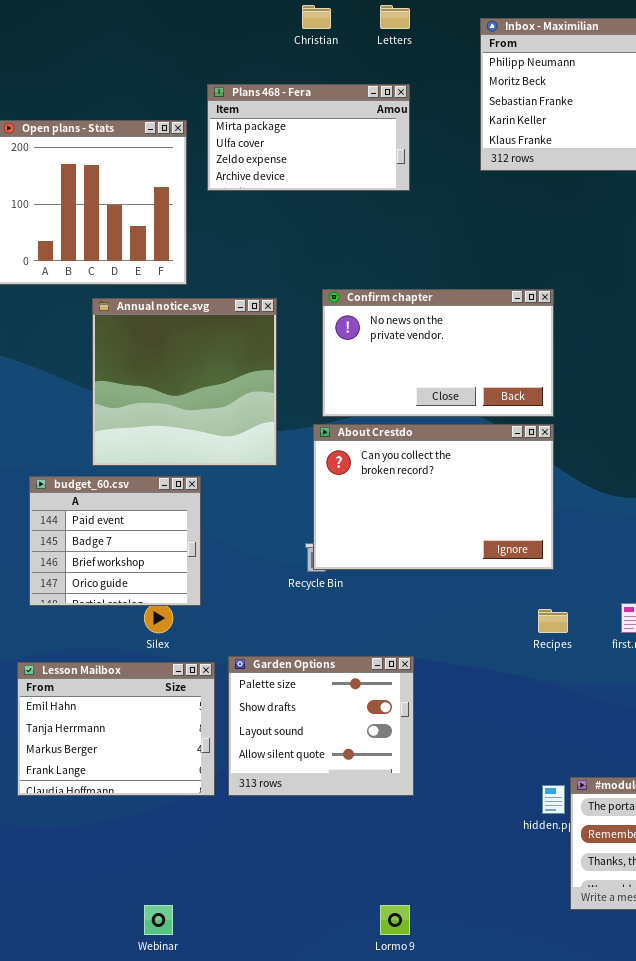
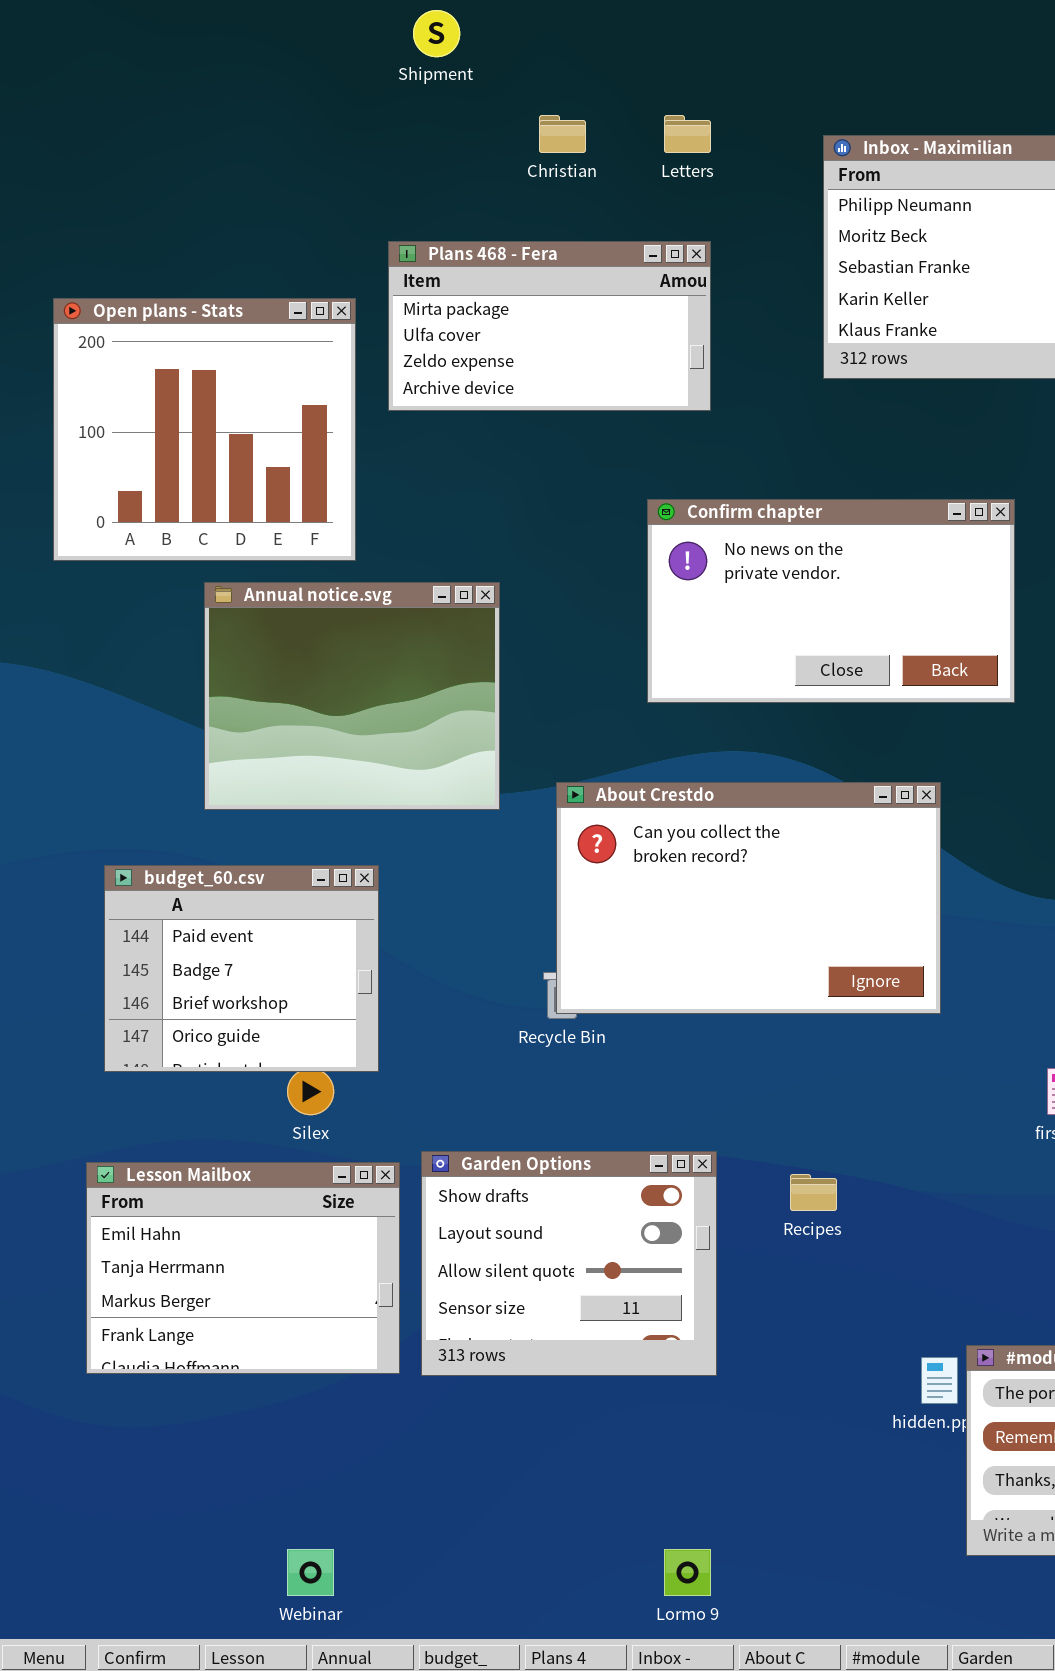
Confirm chapter: [322,289,554,417] -> [647,499,1015,703], moved
Annual notice.svg: [92,298,277,466] -> [204,582,500,810], resized
Recipes: [538,609,568,633] -> [790,1174,837,1211], moved
Garden Options: [228,656,414,796] -> [421,1151,717,1376], scrolled down 1 row

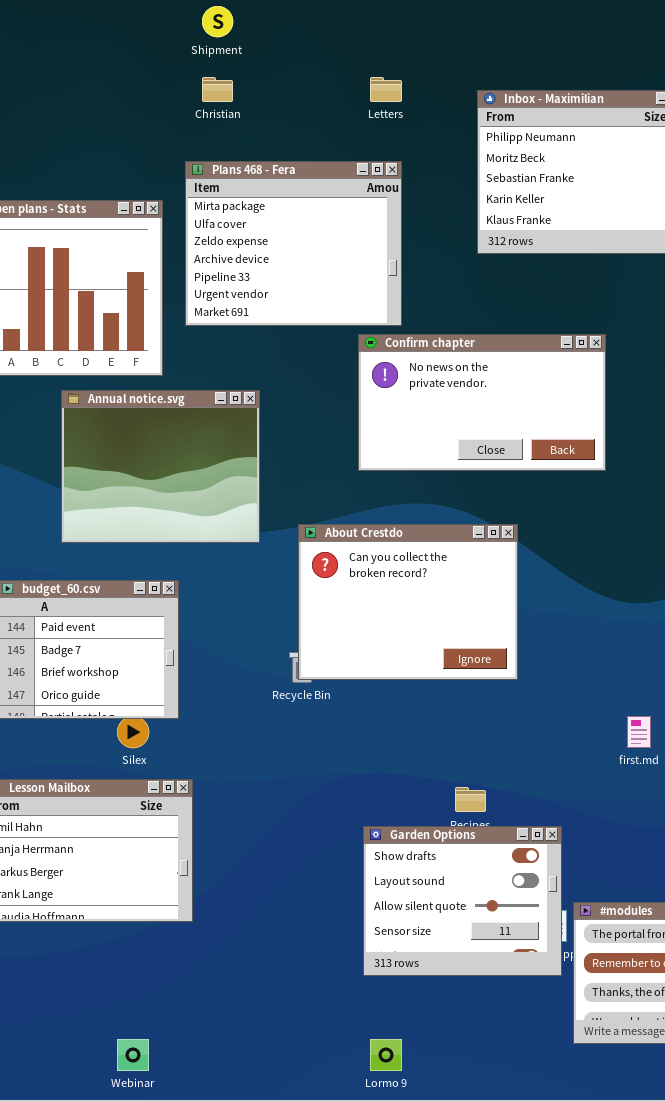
Christian: [539,115,586,153] -> [202,77,233,102], moved
Plans 468 - Fera: [388,241,711,411] -> [185,161,402,326], resized
About Crestdo: [556,782,941,1014] -> [298,524,518,680], resized
Garden Options: [421,1151,717,1376] -> [363,826,562,976], moved

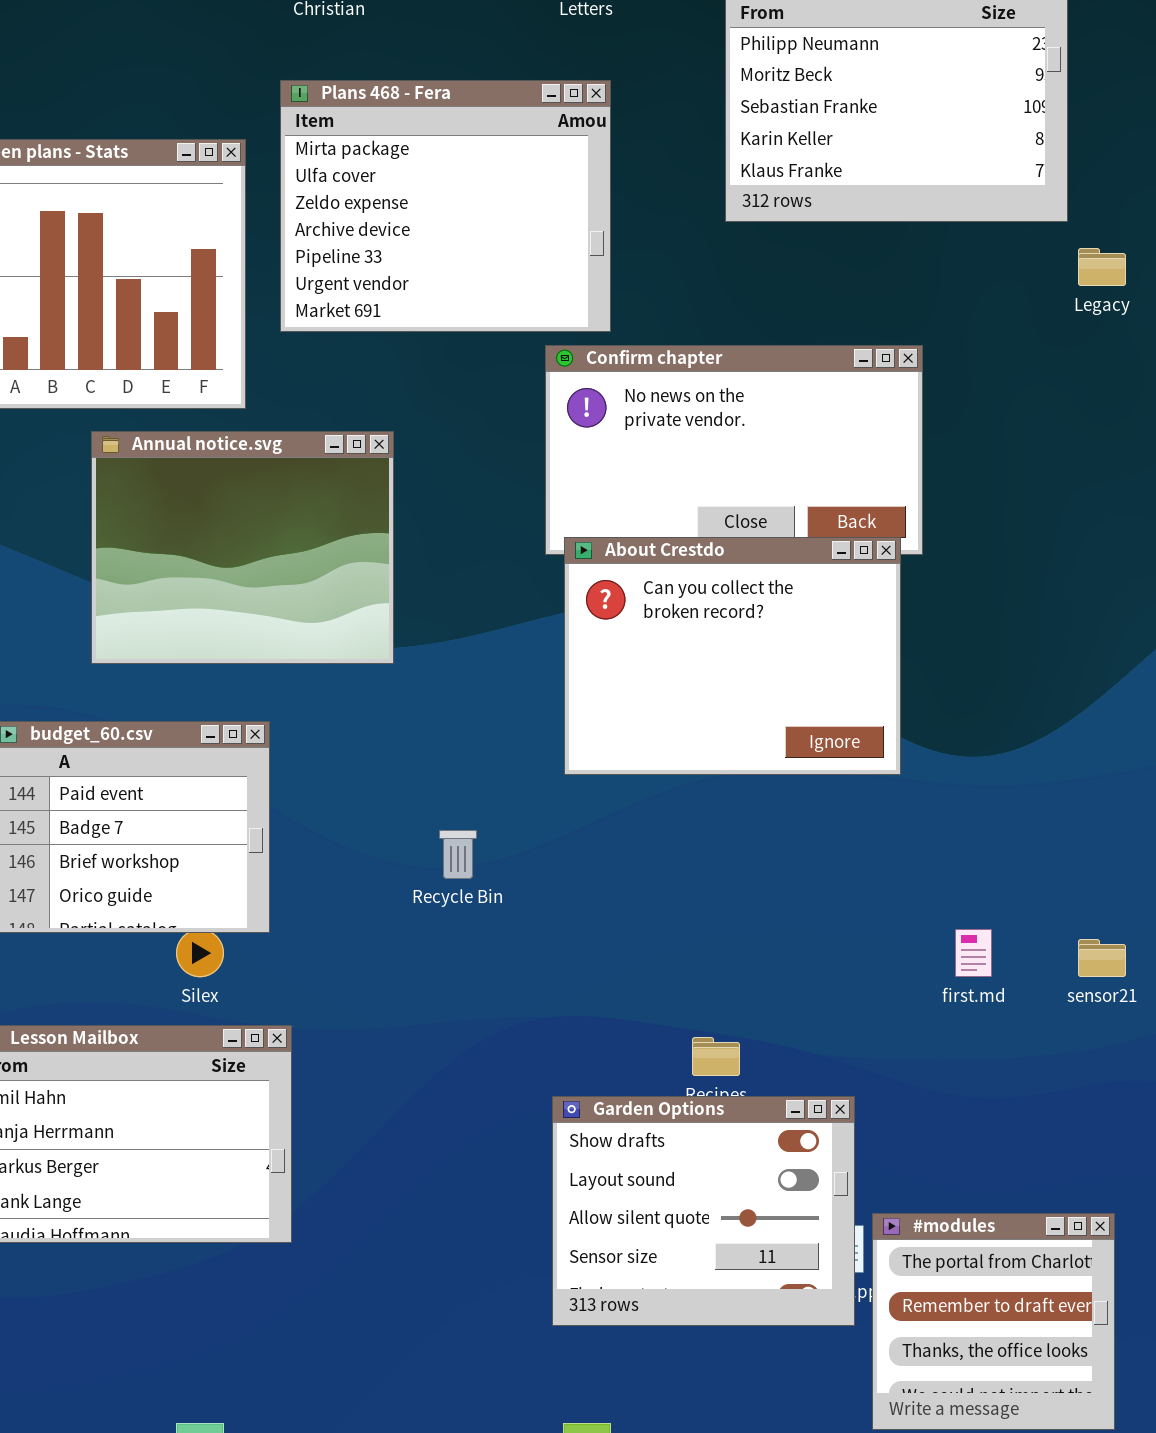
About Crestdo: [298,524,518,680] -> [564,537,901,775], moved

